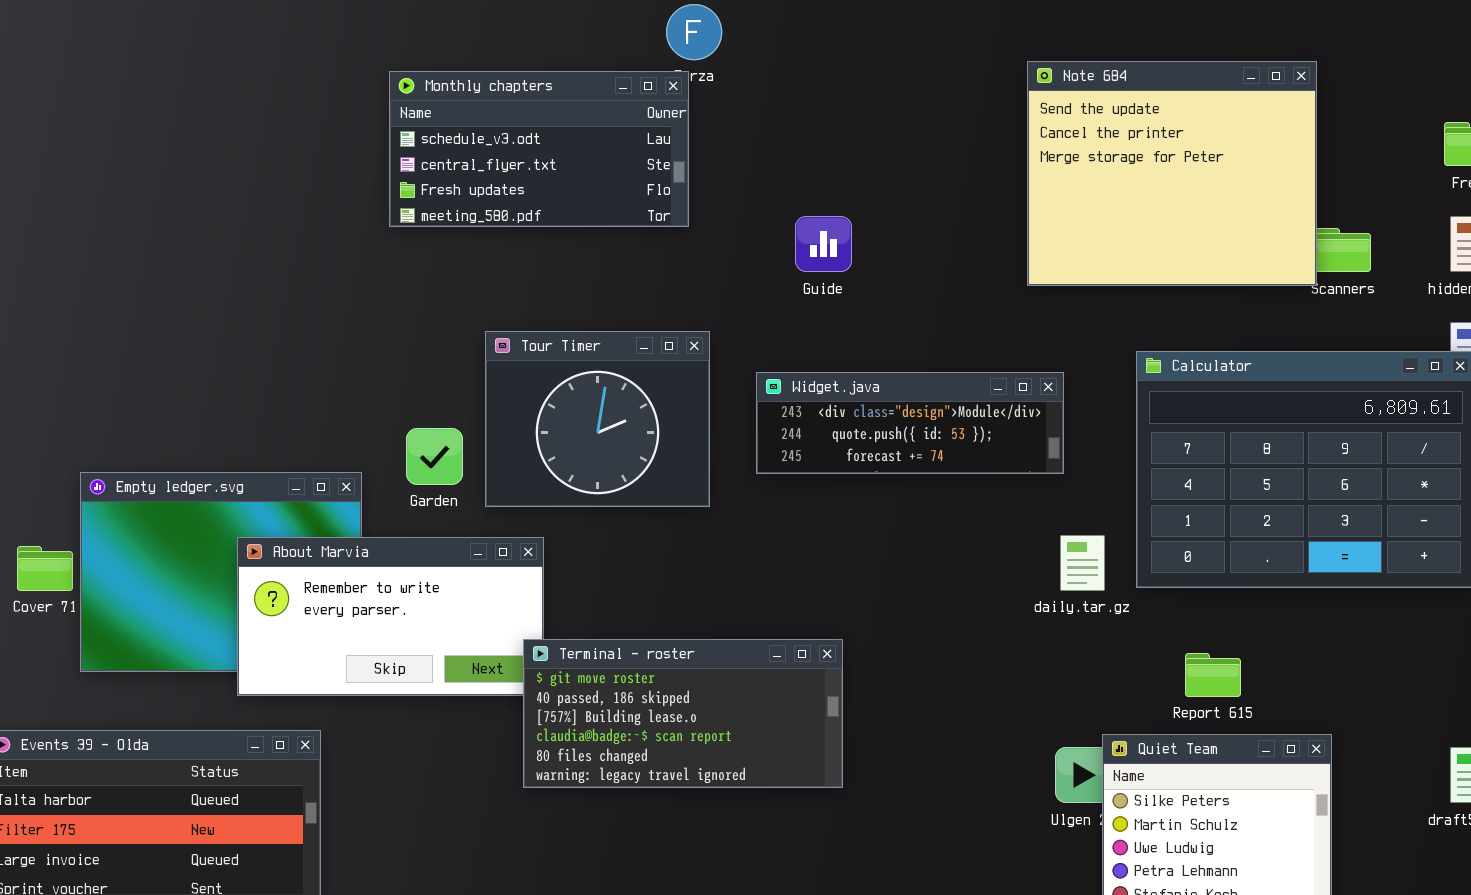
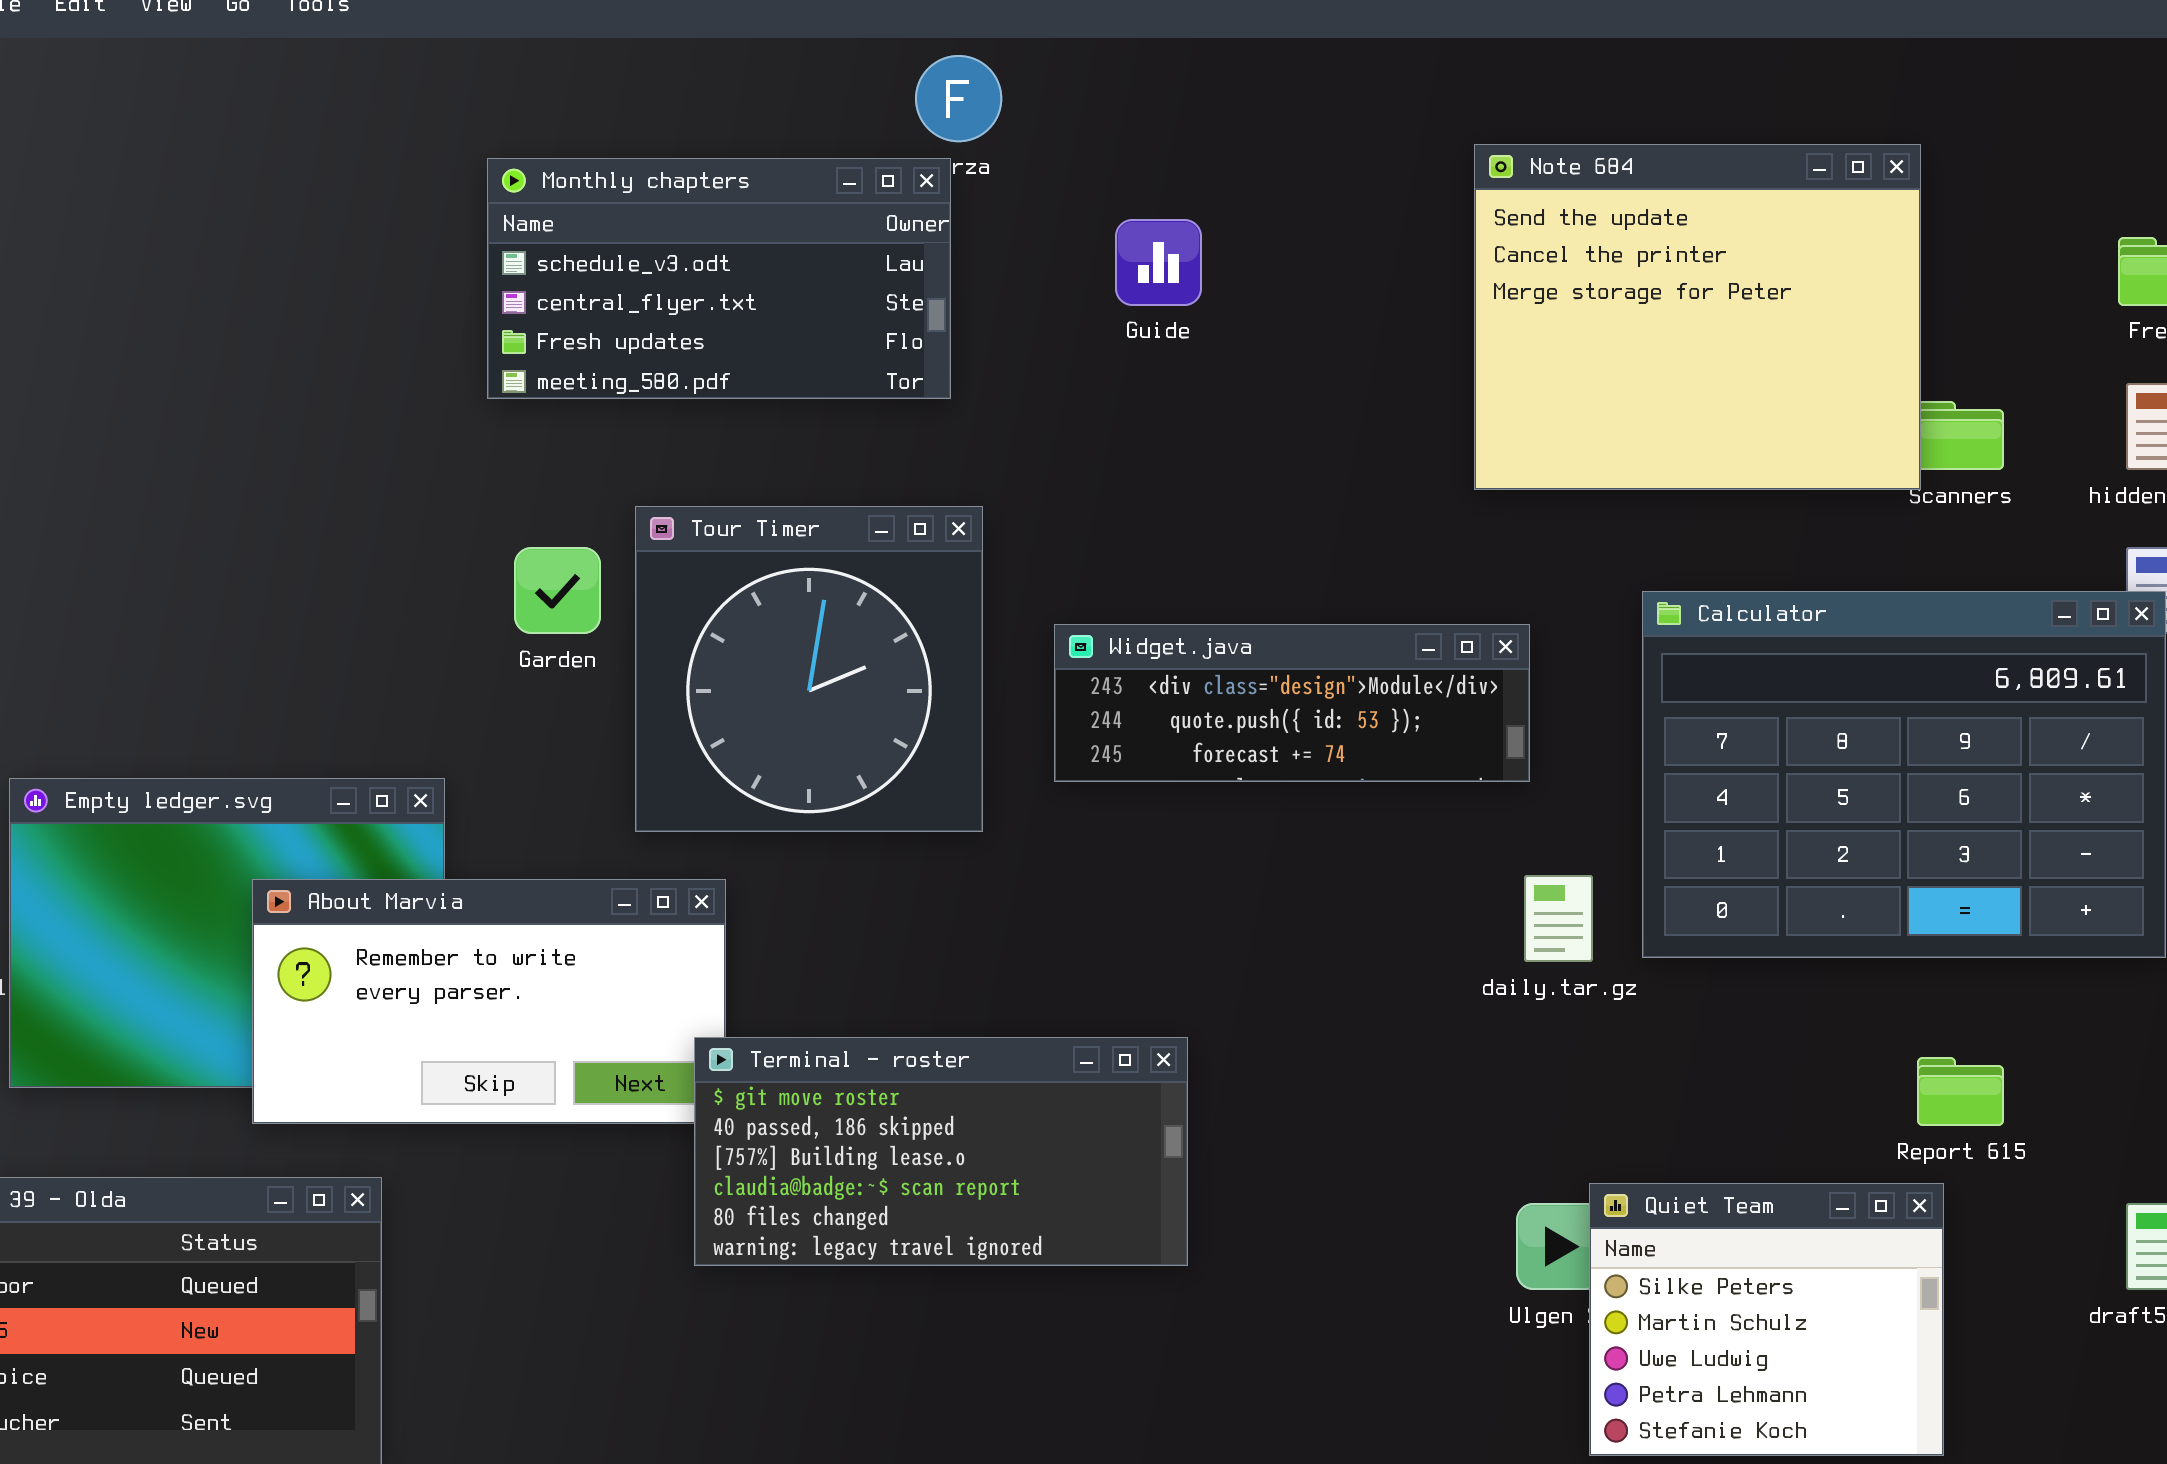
Guide: [795,216,852,272] -> [1115,219,1202,306], moved
Tour Timer: [485,331,710,507] -> [635,506,983,832], resized
Garden: [406,428,463,485] -> [514,547,601,634], moved
Report 615: [1185,653,1241,697] -> [1917,1057,2004,1126], moved

